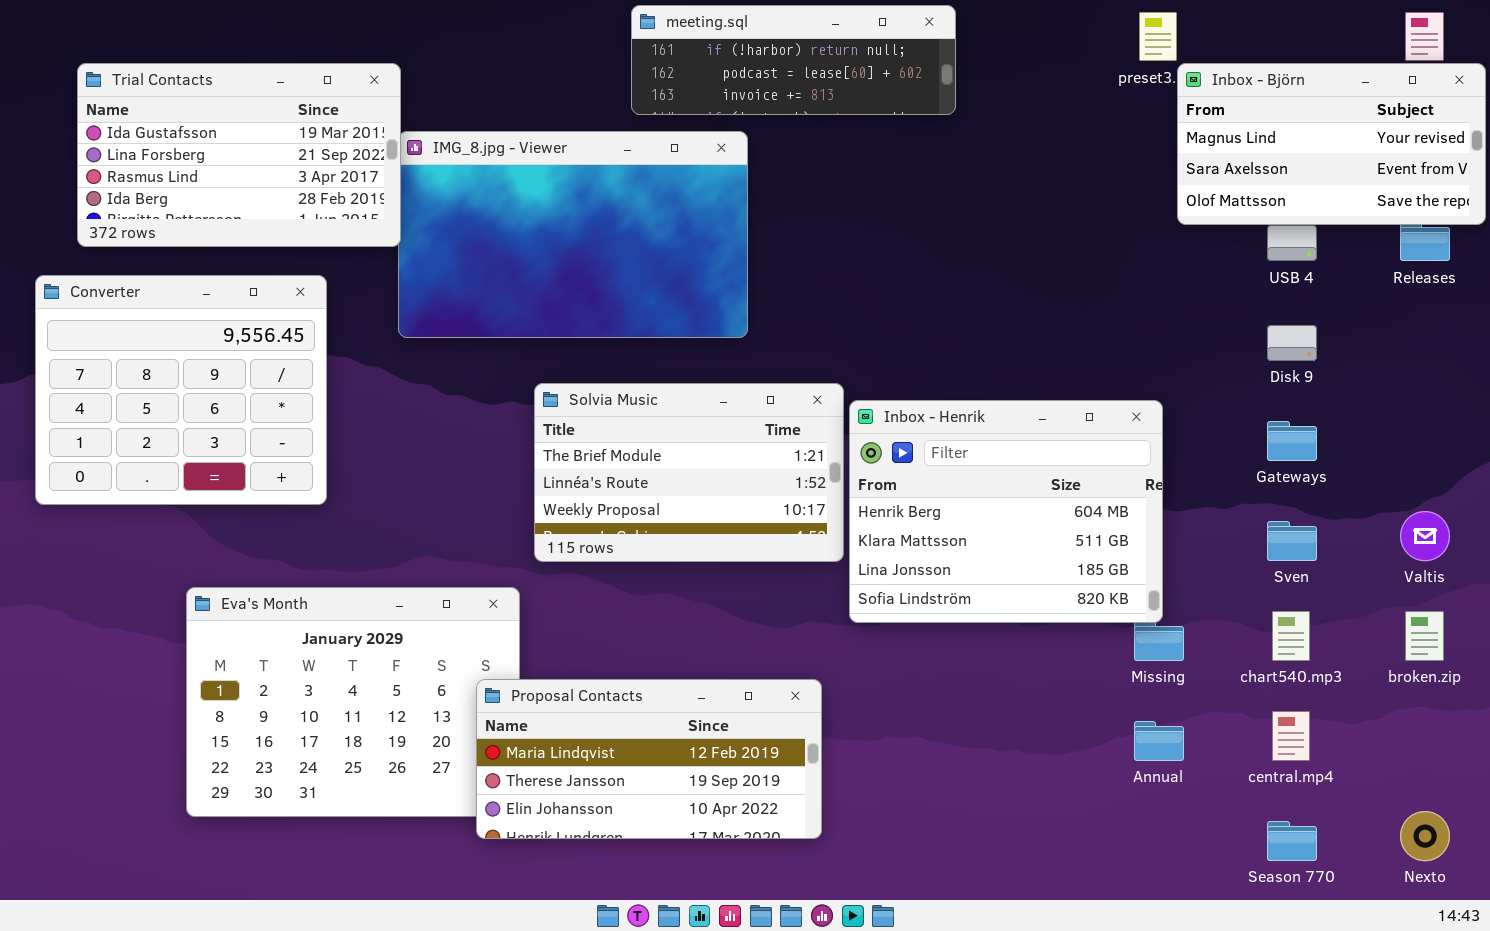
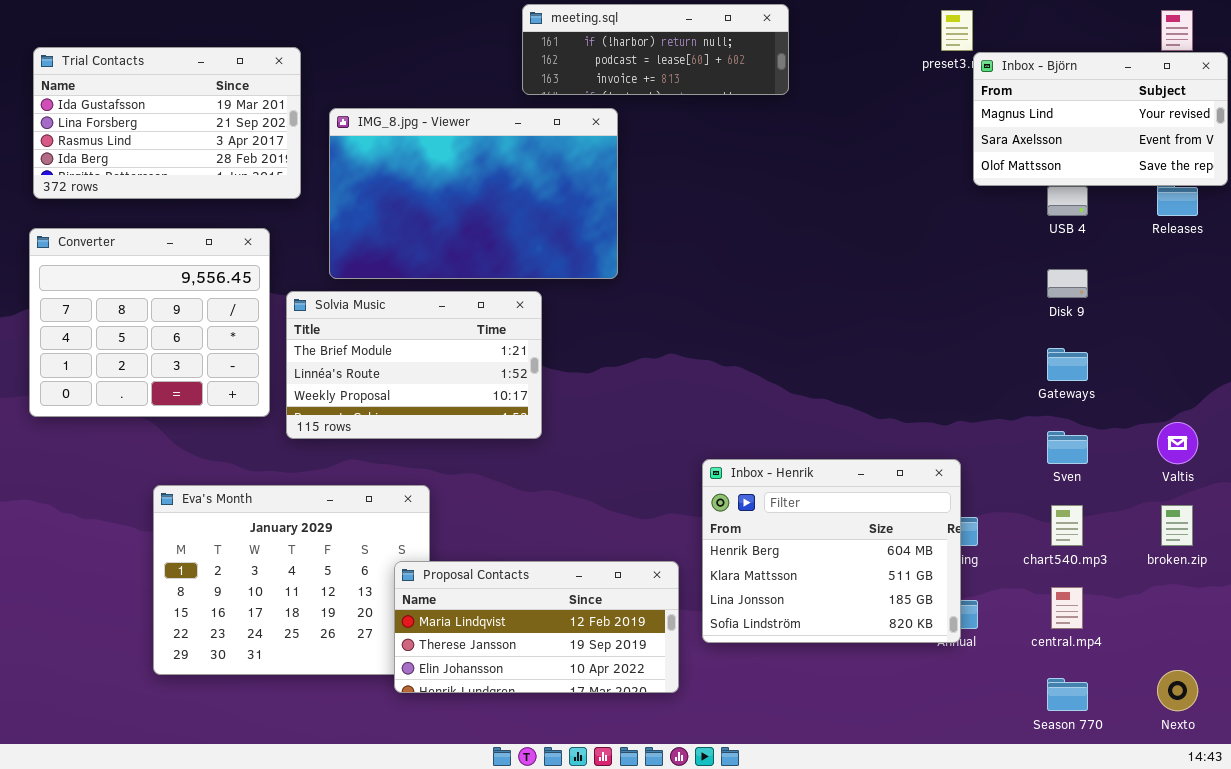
Trial Contacts: [77,63,401,247] -> [33,47,301,199], moved
Solvia Music: [534,383,844,562] -> [286,291,542,439], moved
Inbox - Henrik: [849,400,1163,623] -> [702,459,961,643], moved

